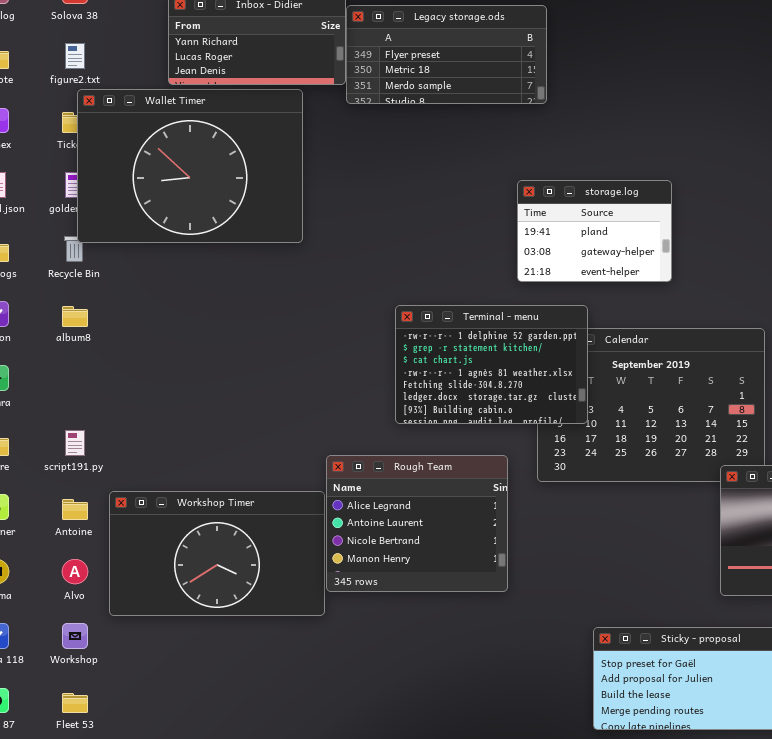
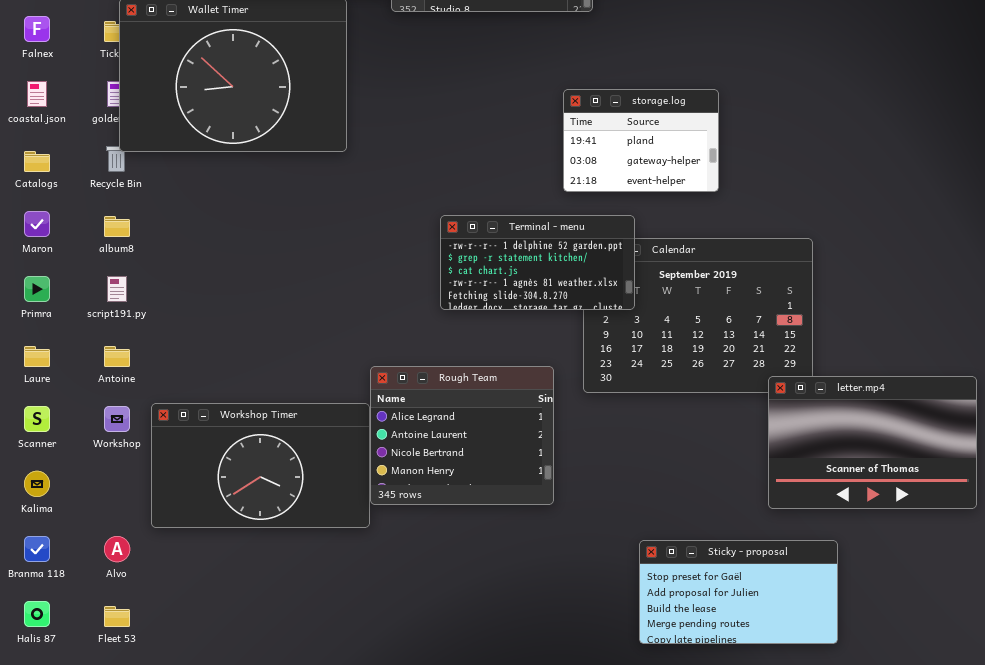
Terminal - menu: [395,305,588,424] -> [440,215,635,310], resized
script191.py: [65,430,85,456] -> [107,276,127,302], moved
Antoine: [62,499,88,520] -> [104,346,130,367], moved
Alvo: [62,559,88,584] -> [104,536,130,562], moved
Workshop: [62,623,88,649] -> [104,406,130,432], moved

